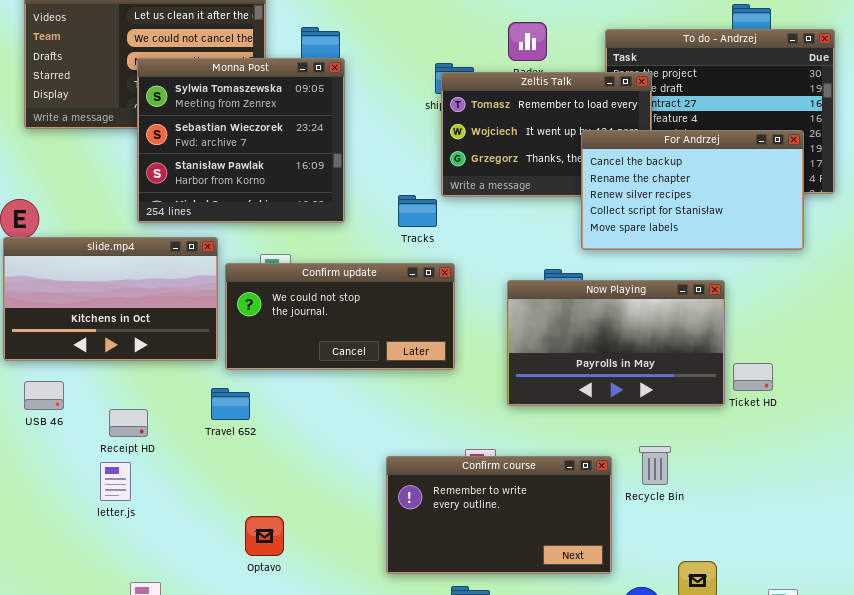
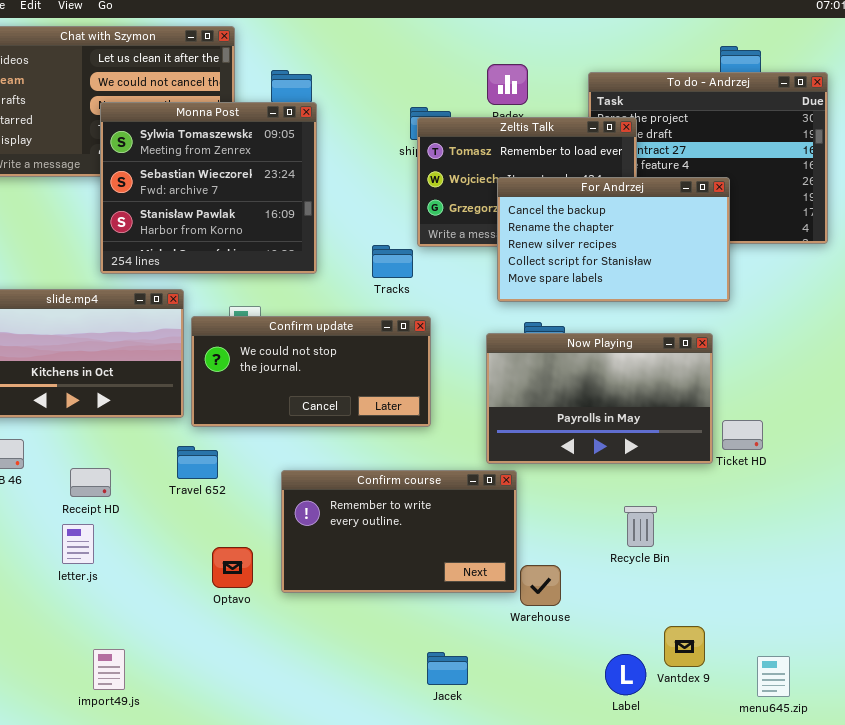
For Andrzej: [581,130,804,250] -> [497,177,730,302], moved
Confirm course: [386,456,612,574] -> [281,470,517,593], moved
Optavo: [245,516,284,556] -> [212,547,253,588], moved

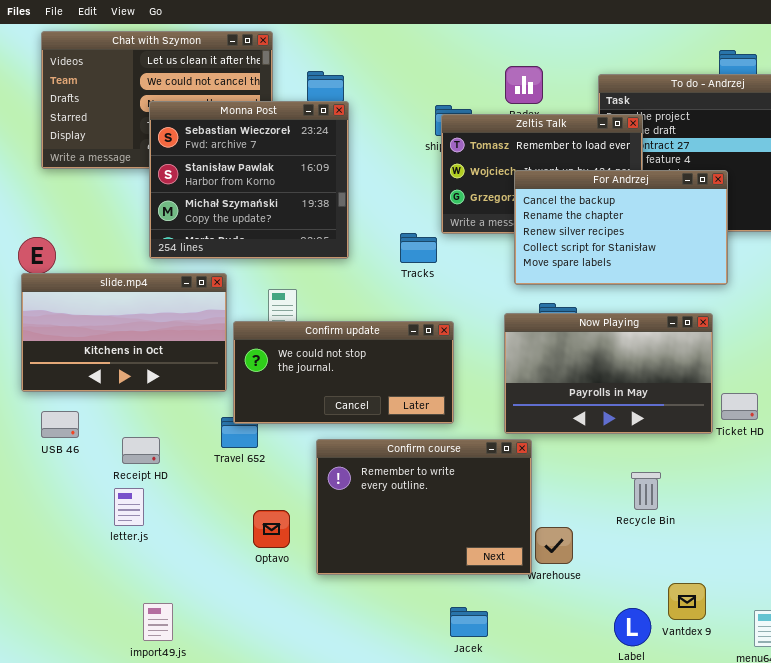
Monna Post: [100,102,317,274] -> [149,101,349,259], scrolled down 1 row
Confirm update: [191,316,431,427] -> [233,321,454,424], moved
Confirm course: [281,470,517,593] -> [316,439,532,575], resized

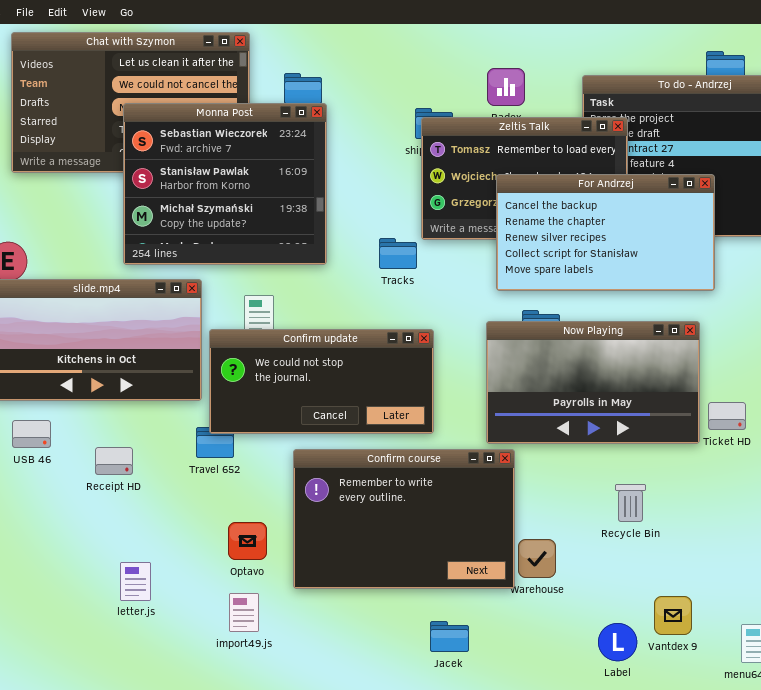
letter.js: [114,488,144,526] -> [120,562,151,601], moved
import49.js: [143,603,173,641] -> [229,593,259,632], moved

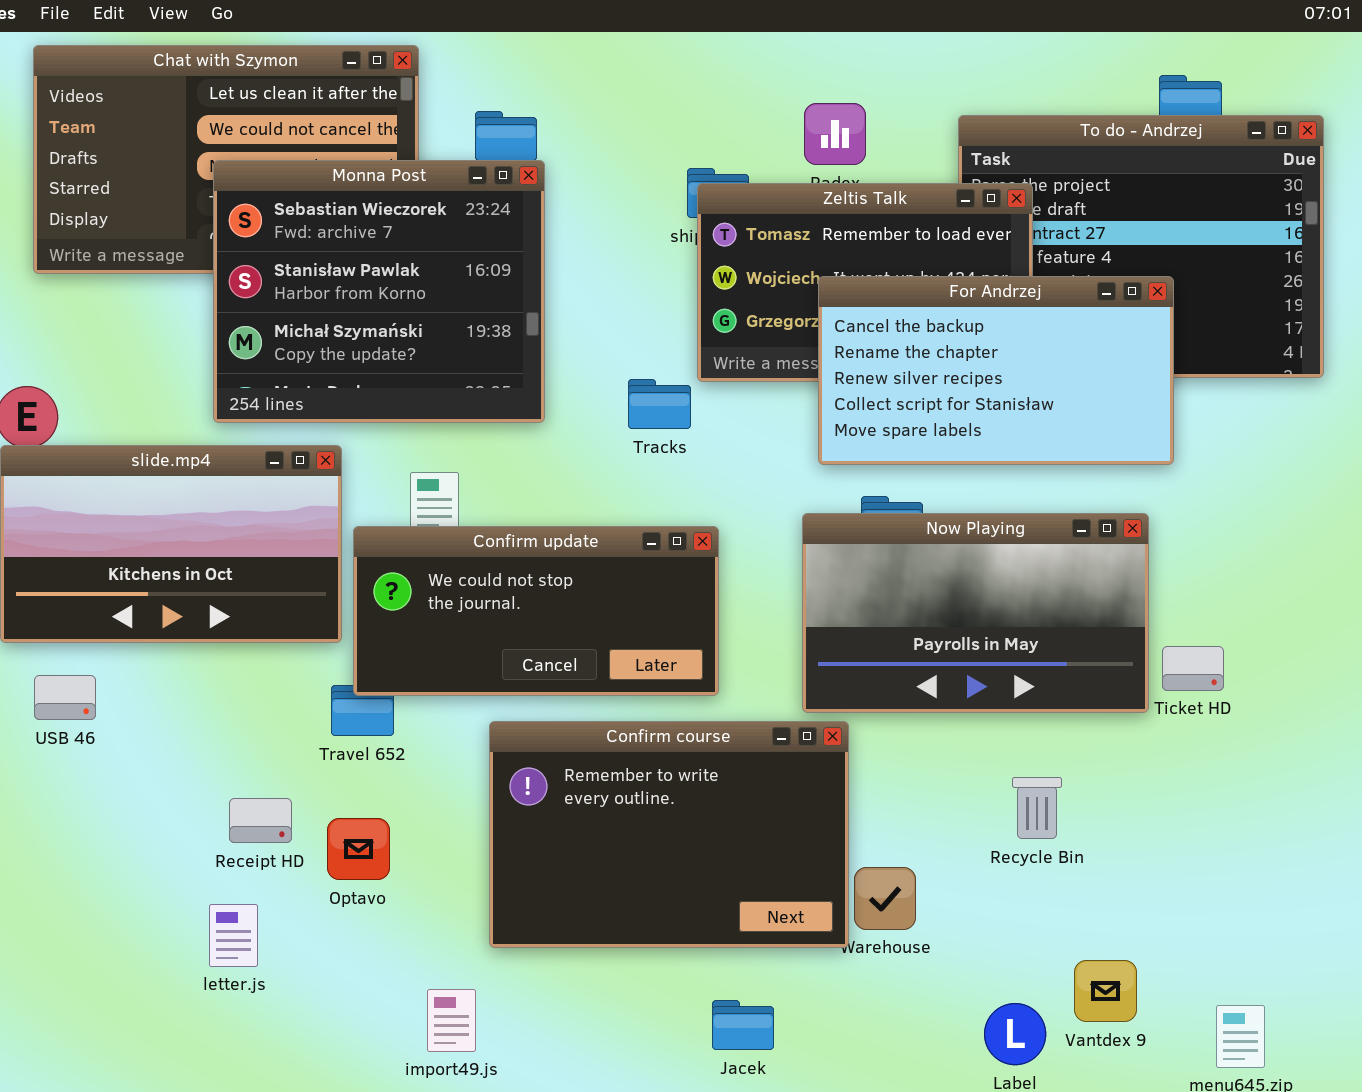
Receipt HD: [95,447,133,475] -> [229,798,292,843], moved
Optavo: [228,522,267,560] -> [327,818,390,880], moved
import49.js: [229,593,259,632] -> [427,989,476,1052], moved

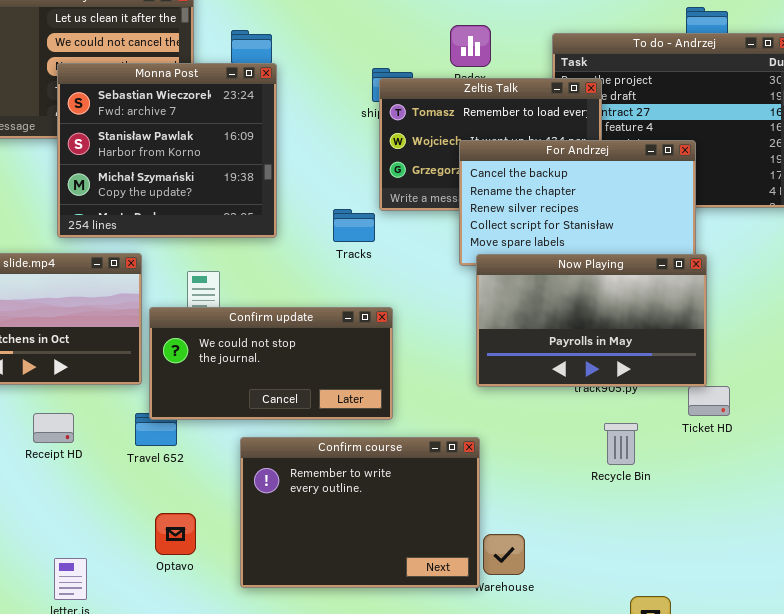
Now Playing: [802,513,1149,713] -> [476,254,707,387], moved
Recycle Bin: [1012,777,1062,839] -> [604,423,638,465], moved
Receipt HD: [229,798,292,843] -> [33,413,74,443], moved
Optavo: [327,818,390,880] -> [155,513,196,555], moved

